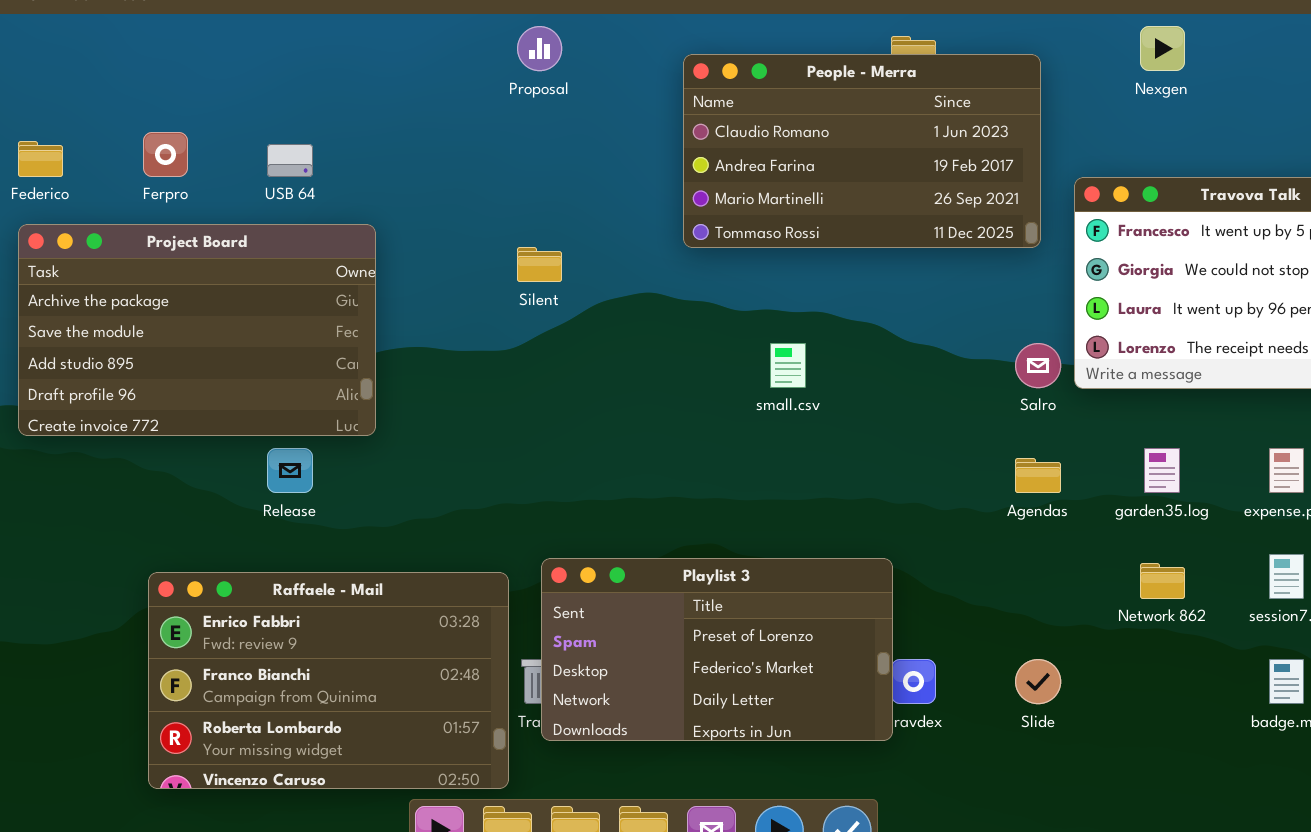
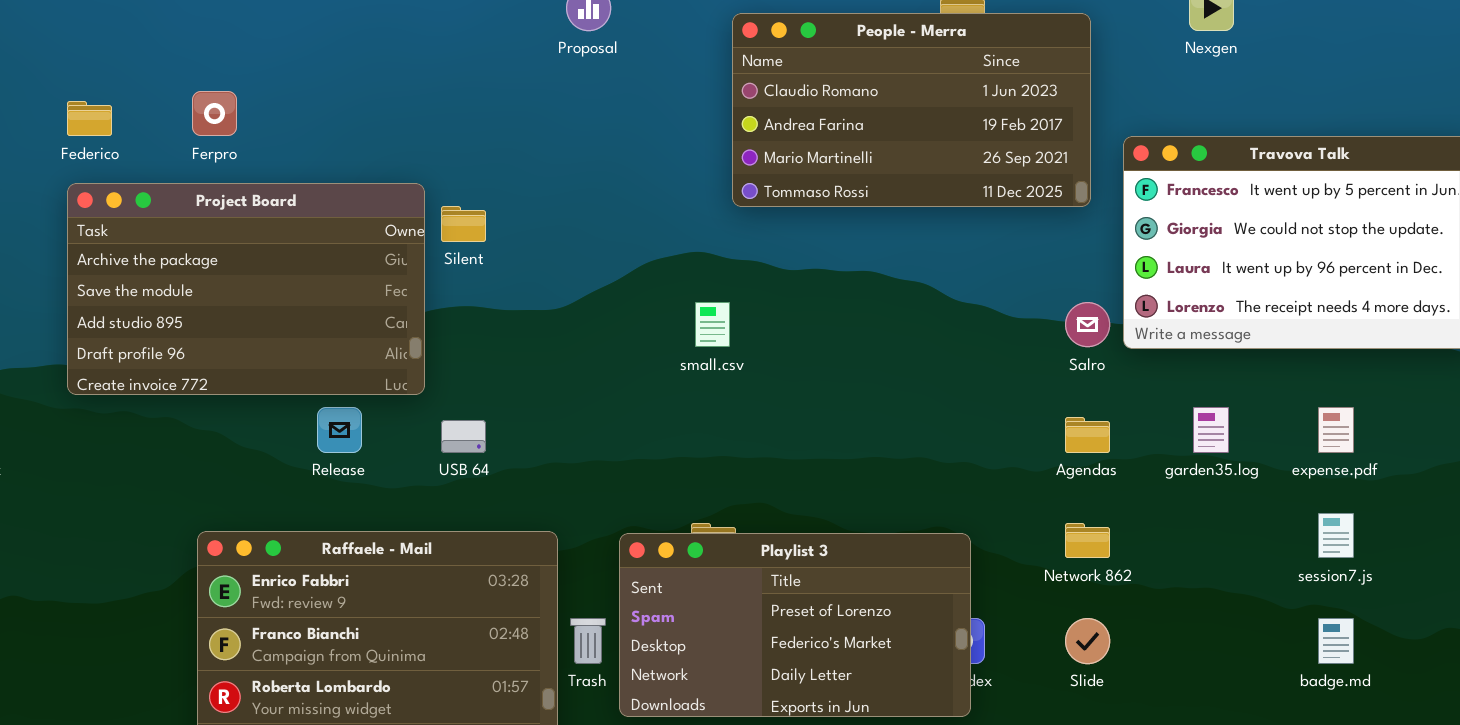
USB 64: [267,144,313,177] -> [441,420,486,453], moved
Silent: [517,247,562,282] -> [441,206,486,242], moved
small.csv: [770,343,806,388] -> [695,302,730,347], moved
Playlist 3: [541,558,893,741] -> [619,533,971,717], moved
Network 862: [1140,563,1185,599] -> [1065,523,1110,558], moved

